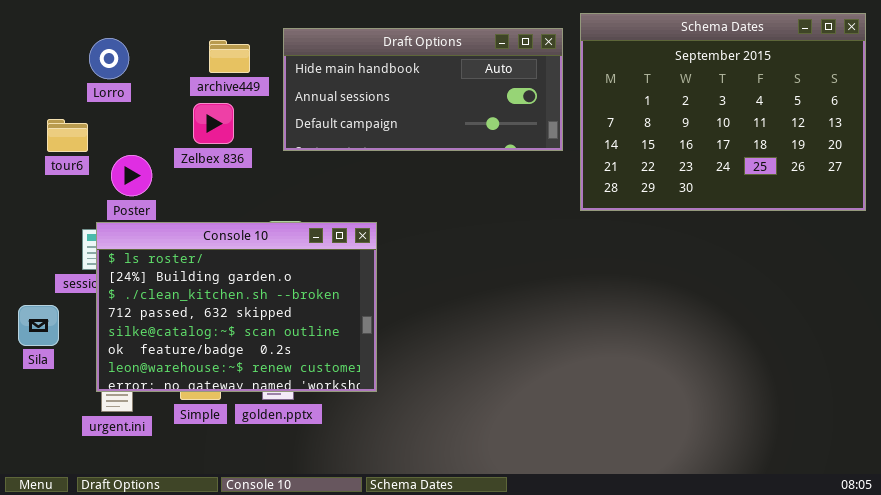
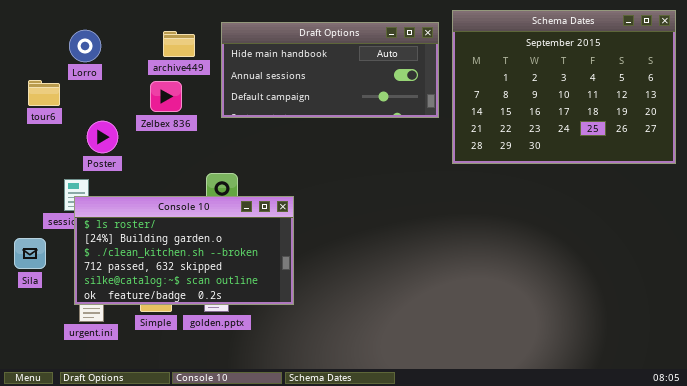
tour6: [47,119,88,152] -> [28,80,60,106], moved
Console 10: [96,222,377,392] -> [74,196,294,305], resized

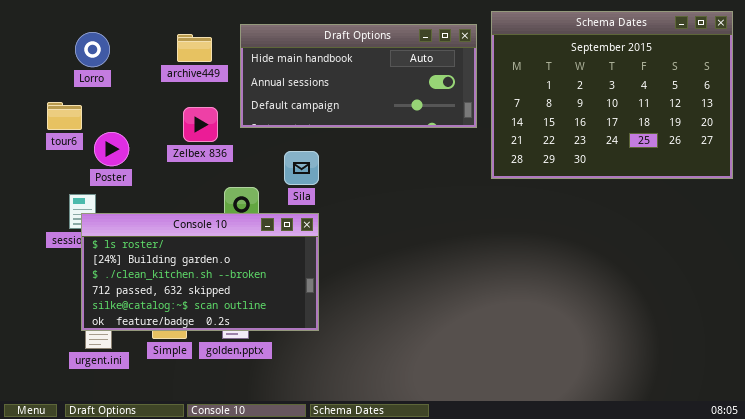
tour6: [28,80,60,106] -> [47,102,82,130], moved
Zelbex 836: [150,81,182,112] -> [183,107,218,142], moved
Sila: [14,238,46,269] -> [284,151,319,185], moved

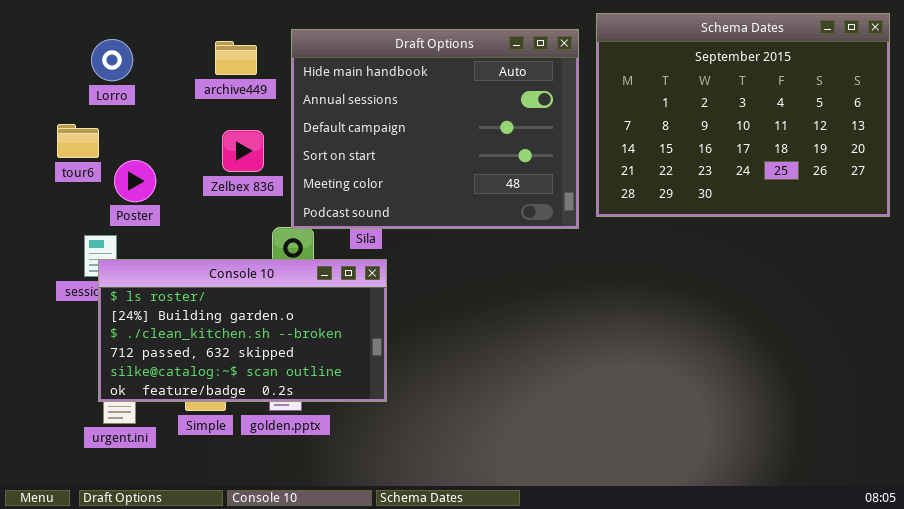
Draft Options: [240,24,477,128] -> [291,29,579,229], resized

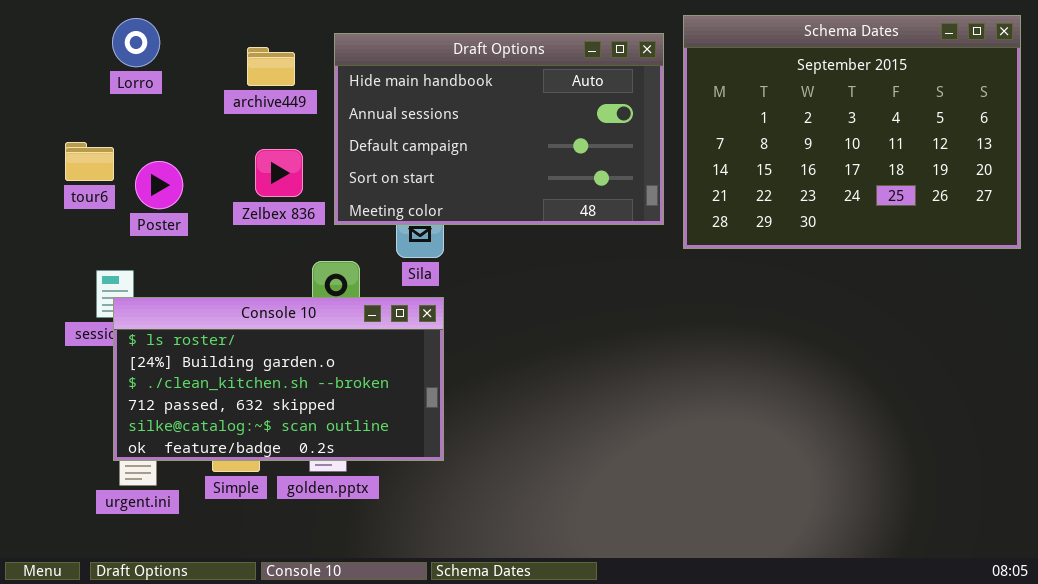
Draft Options: [291,29,579,229] -> [334,33,664,225], resized
Lorro: [91,39,133,81] -> [112,18,160,67], moved
Poster: [114,160,156,202] -> [135,161,183,209], moved

